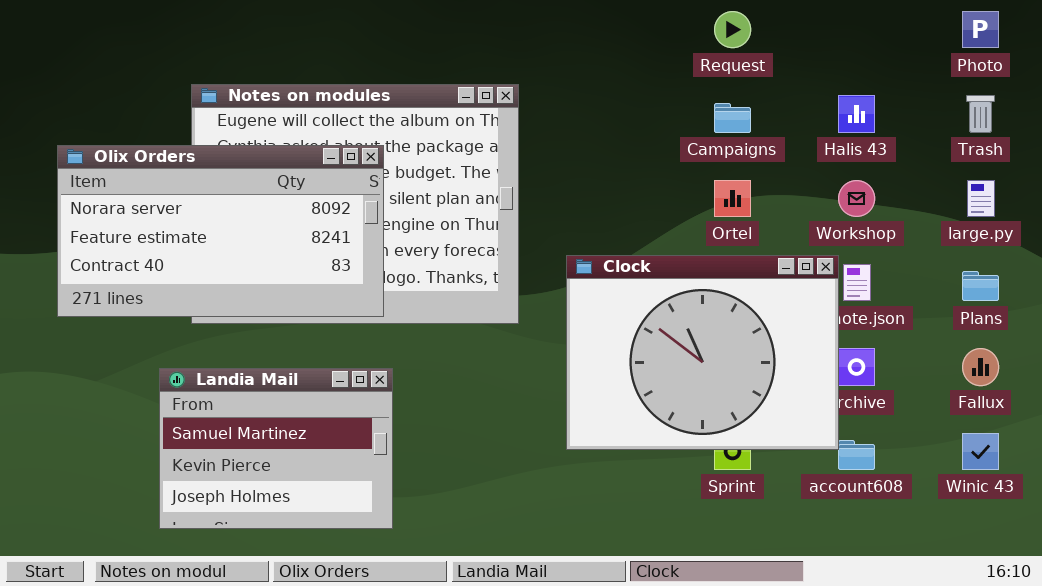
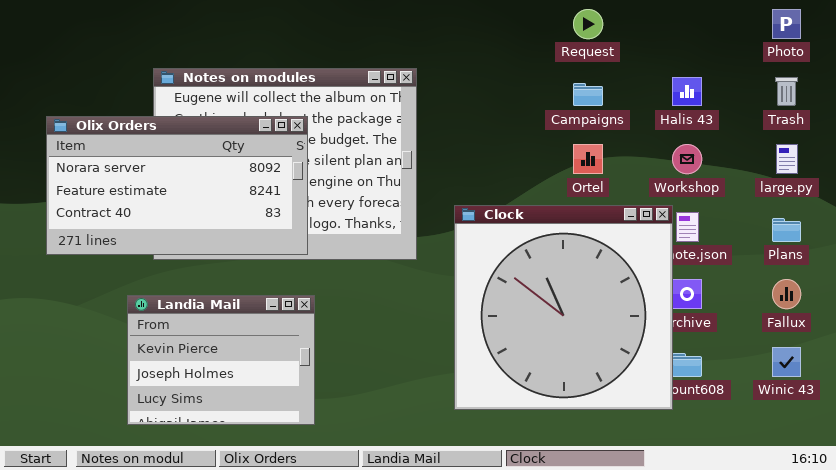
Clock: [566,255,839,450] -> [454,205,673,410], resized
Landia Mail: [159,368,393,529] -> [127,295,315,425], scrolled down 1 row

